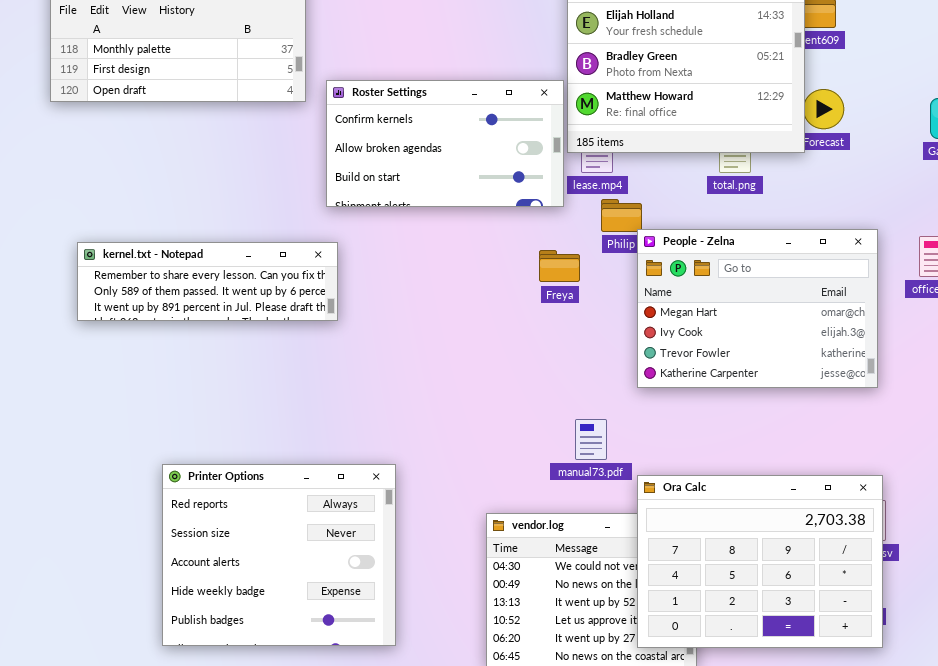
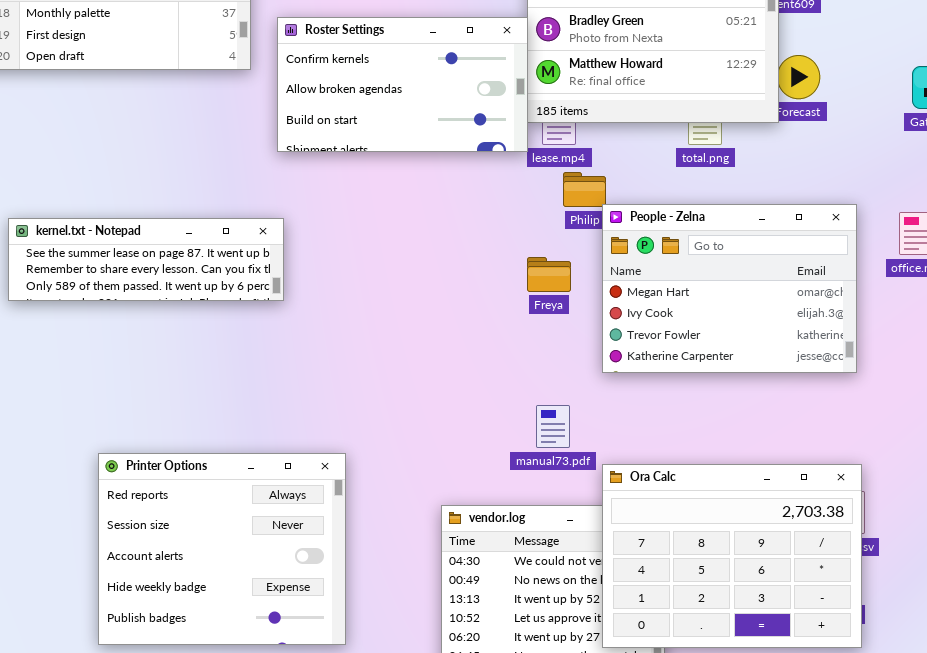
Roster Settings: [326,80,564,207] -> [277,17,528,152], moved
kernel.txt - Notepad: [77,242,338,321] -> [8,218,284,301], scrolled up 1 row
Freya: [539,250,580,282] -> [527,257,571,292], moved

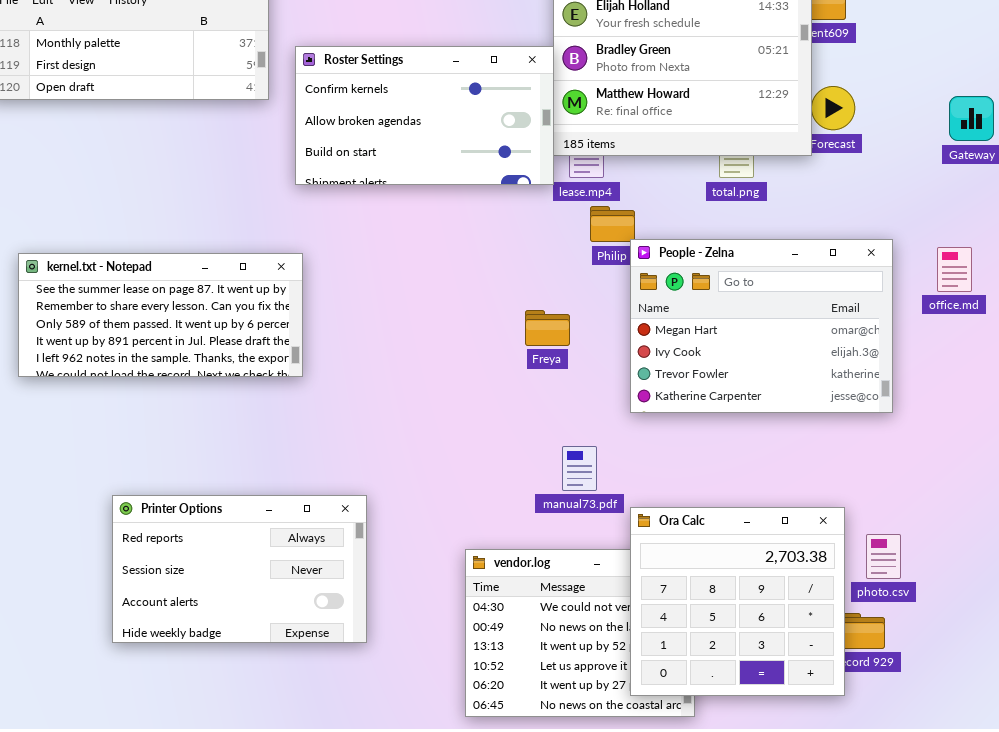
kernel.txt - Notepad: [8,218,284,301] -> [18,253,303,377], resized
Freya: [527,257,571,292] -> [525,310,570,346], moved
Printer Options: [98,453,346,645] -> [112,495,367,643], resized
Ora Calc: [602,464,862,648] -> [630,507,845,696], resized

